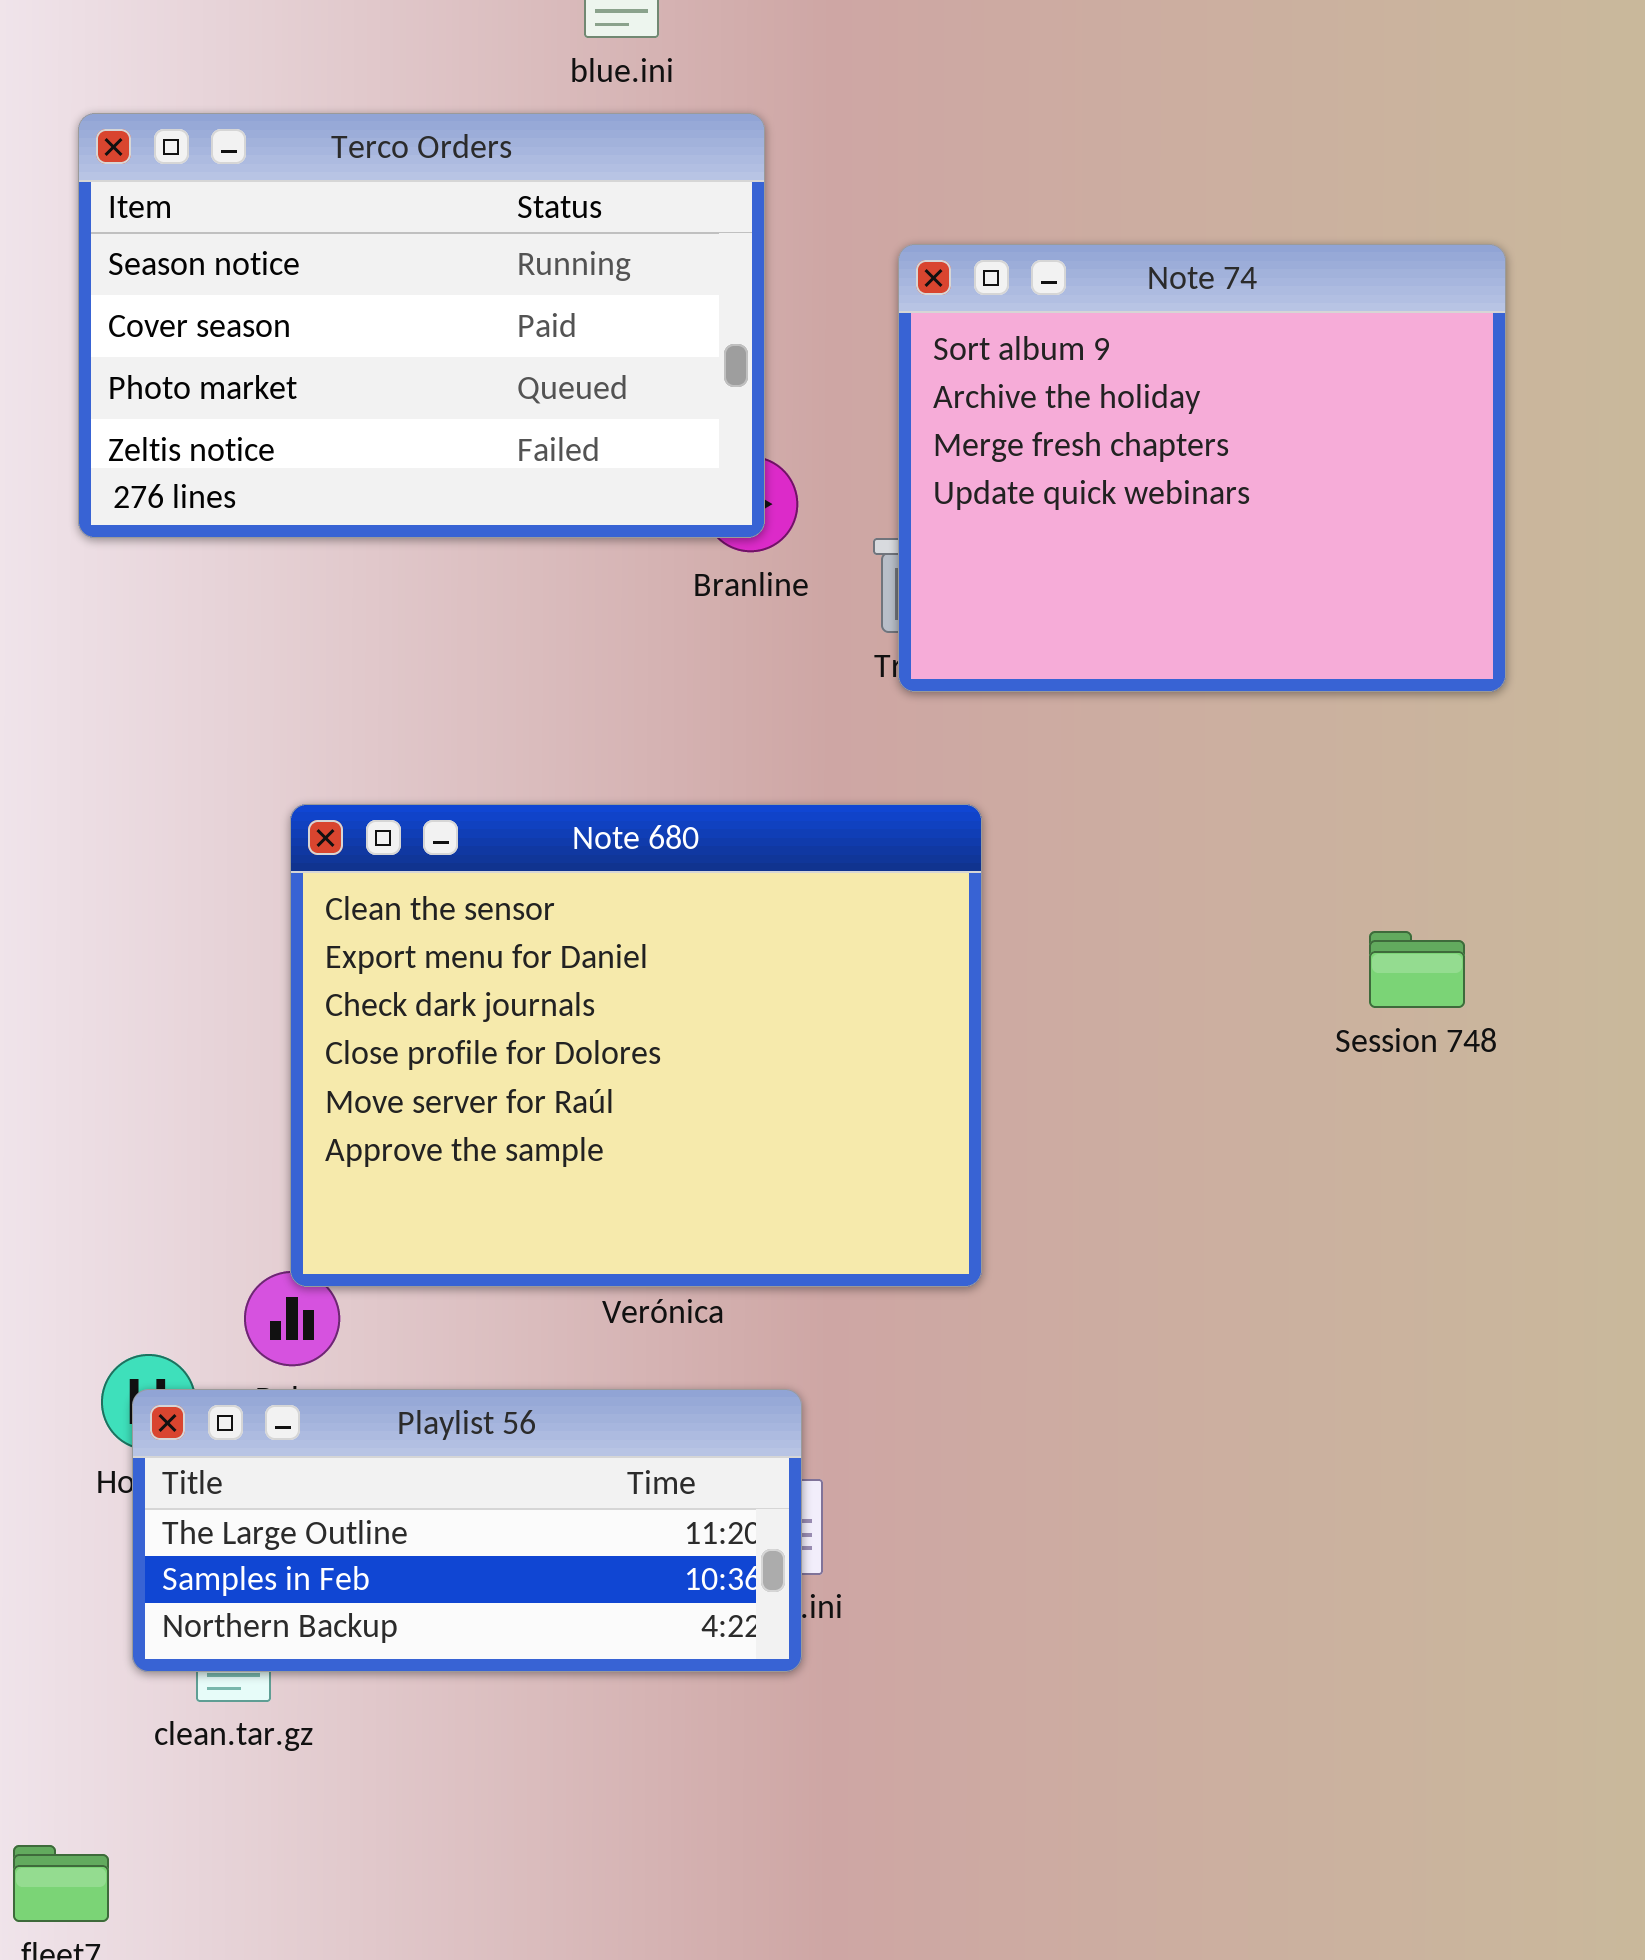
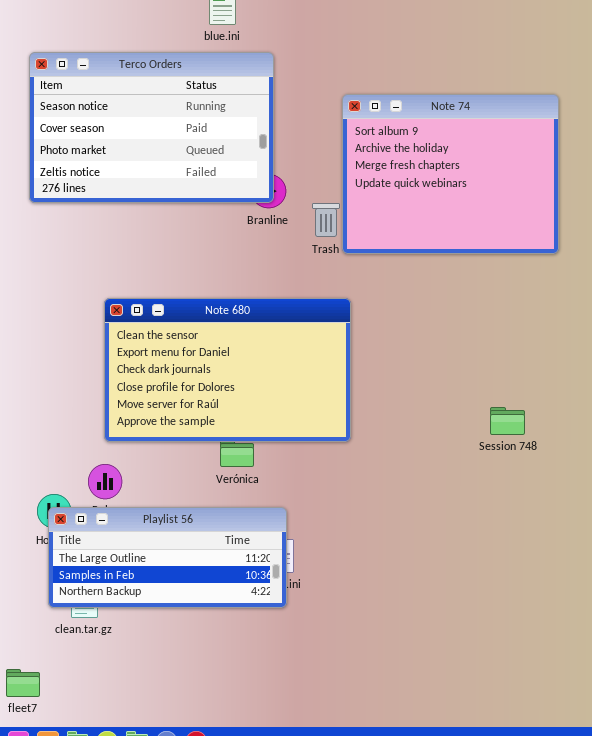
Note 74: [898,244,1506,692] -> [342,94,559,254], moved
Note 680: [290,804,982,1287] -> [104,298,351,442], resized
Session 748: [1369,931,1465,1008] -> [490,407,525,435], moved

